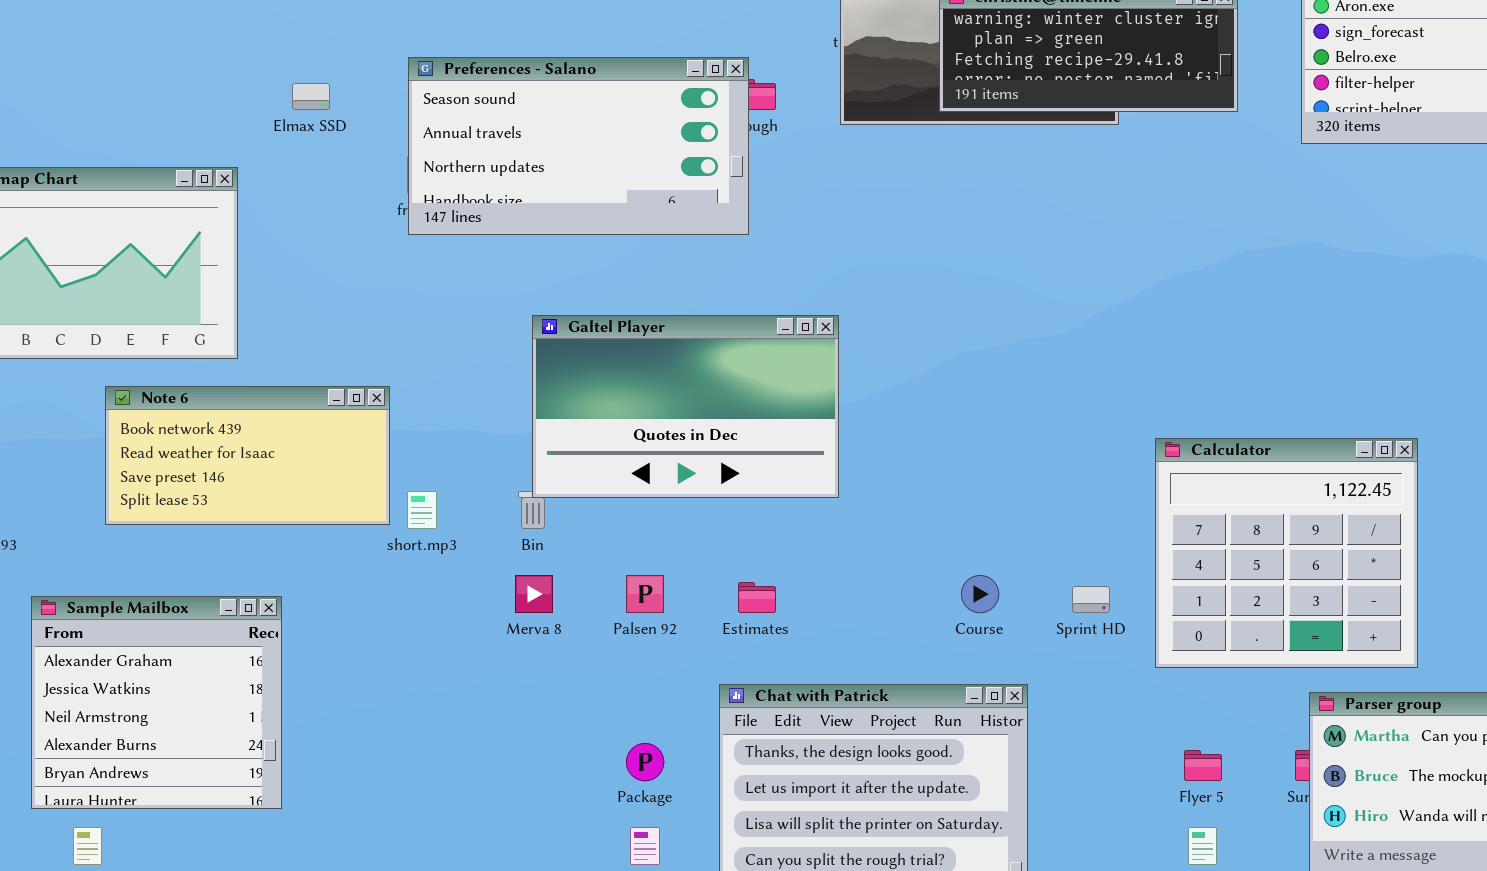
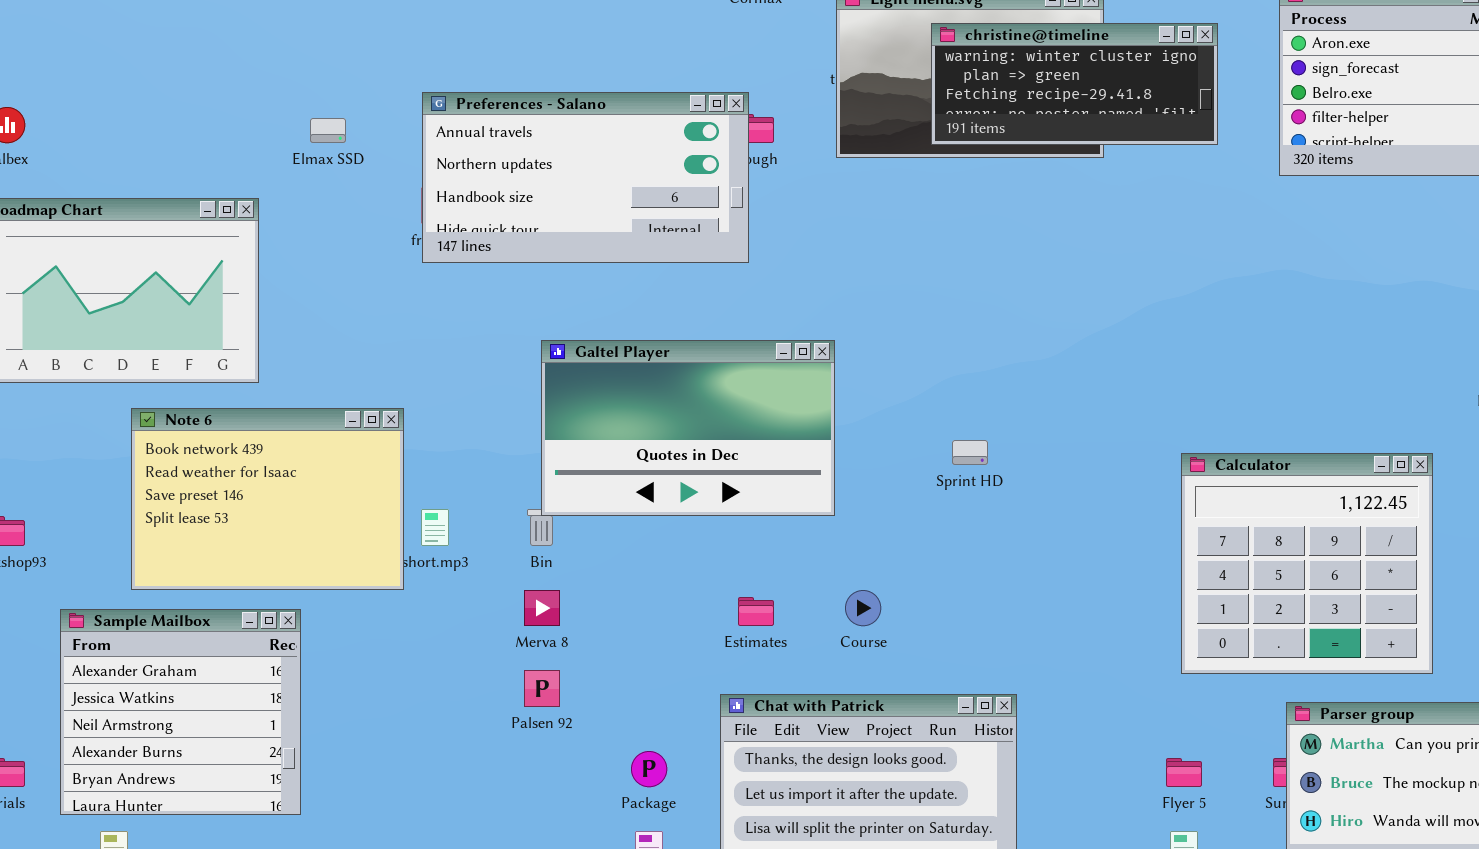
Preferences - Salano: [408,57,749,235] -> [422,92,749,263], scrolled down 1 row
Note 6: [105,386,390,525] -> [131,408,404,590], resized
Calculator: [1155,438,1418,668] -> [1181,453,1433,674], moved
Palsen 92: [626,575,664,613] -> [524,670,560,707], moved
Course: [961,575,999,613] -> [845,590,881,626], moved
Sprint HD: [1072,586,1110,613] -> [952,440,988,465], moved

